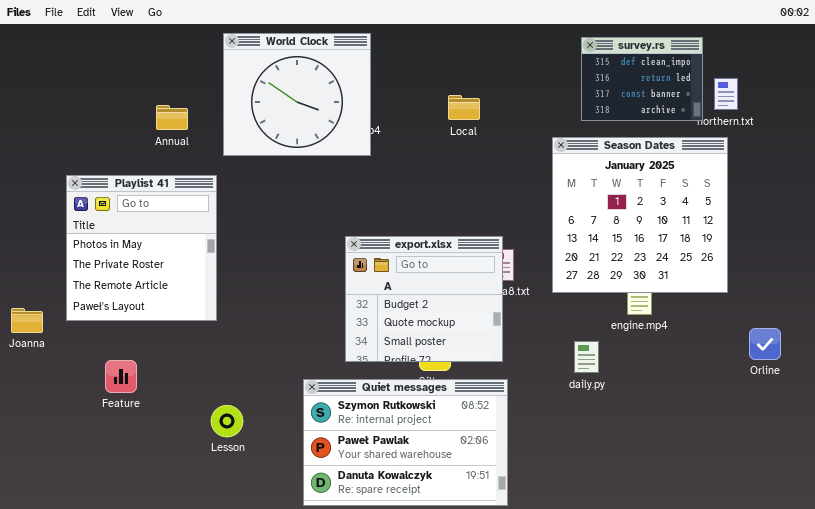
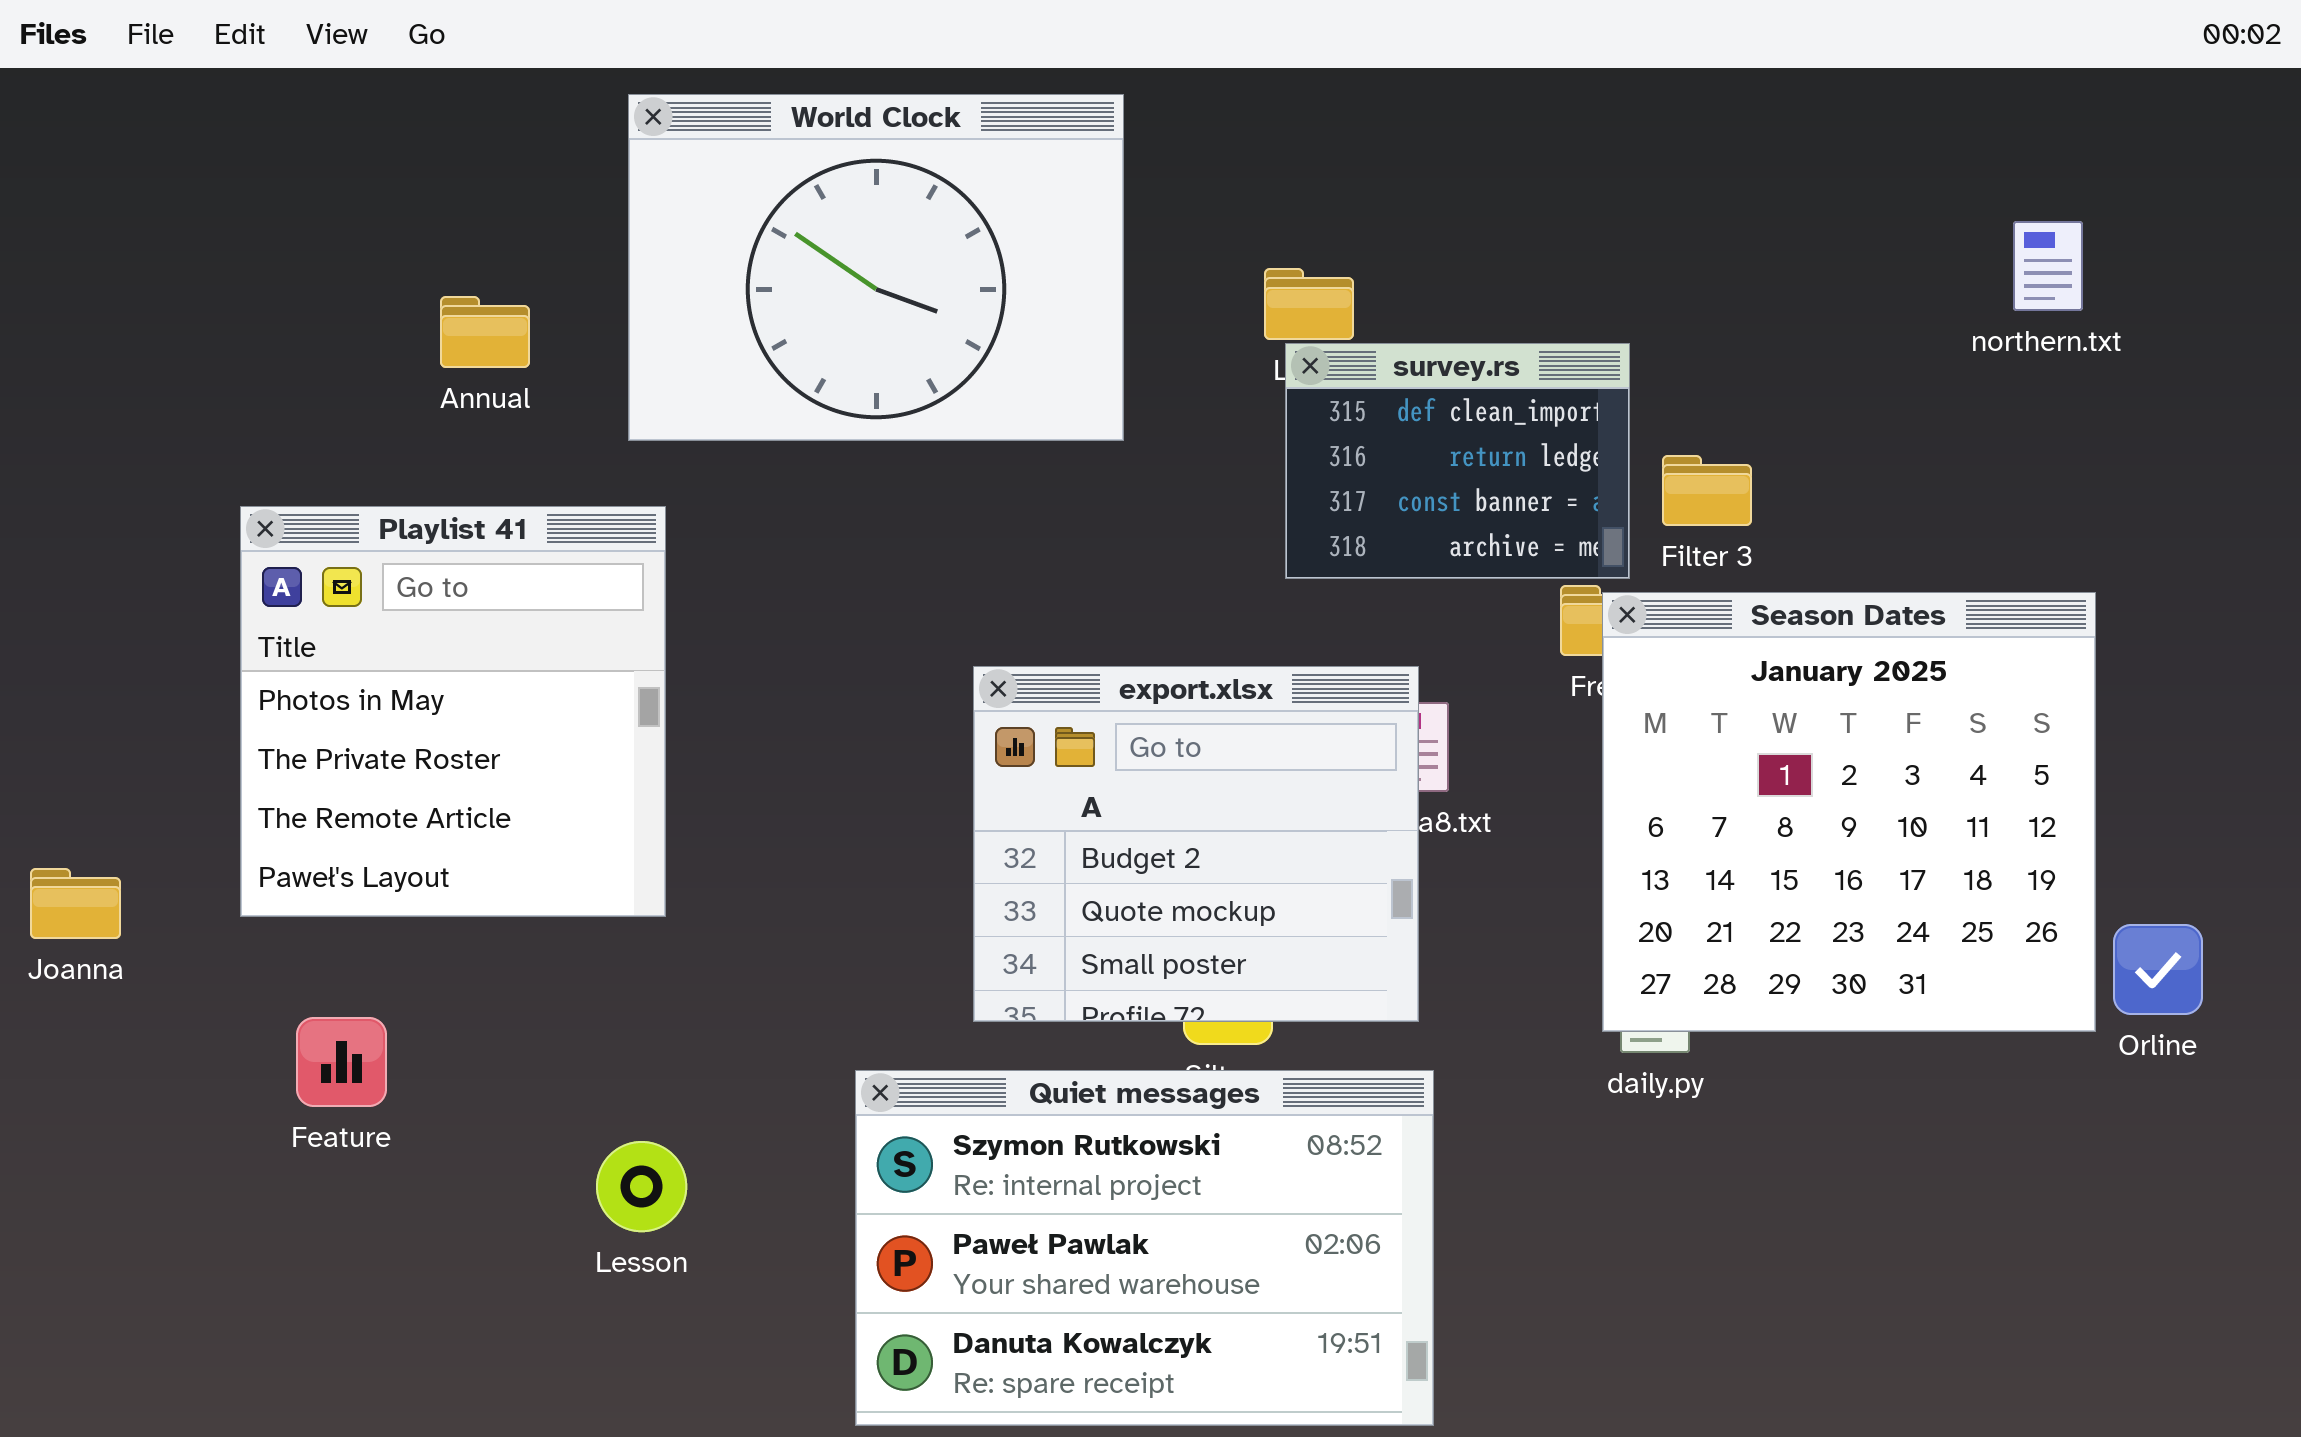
World Clock: [223,33,371,156] -> [628,94,1124,441], resized
survey.rs: [581,37,703,121] -> [1285,343,1630,579], moved
Season Dates: [552,137,728,293] -> [1602,592,2096,1032], moved
Playlist 41: [66,175,217,321] -> [240,506,666,917], moved

